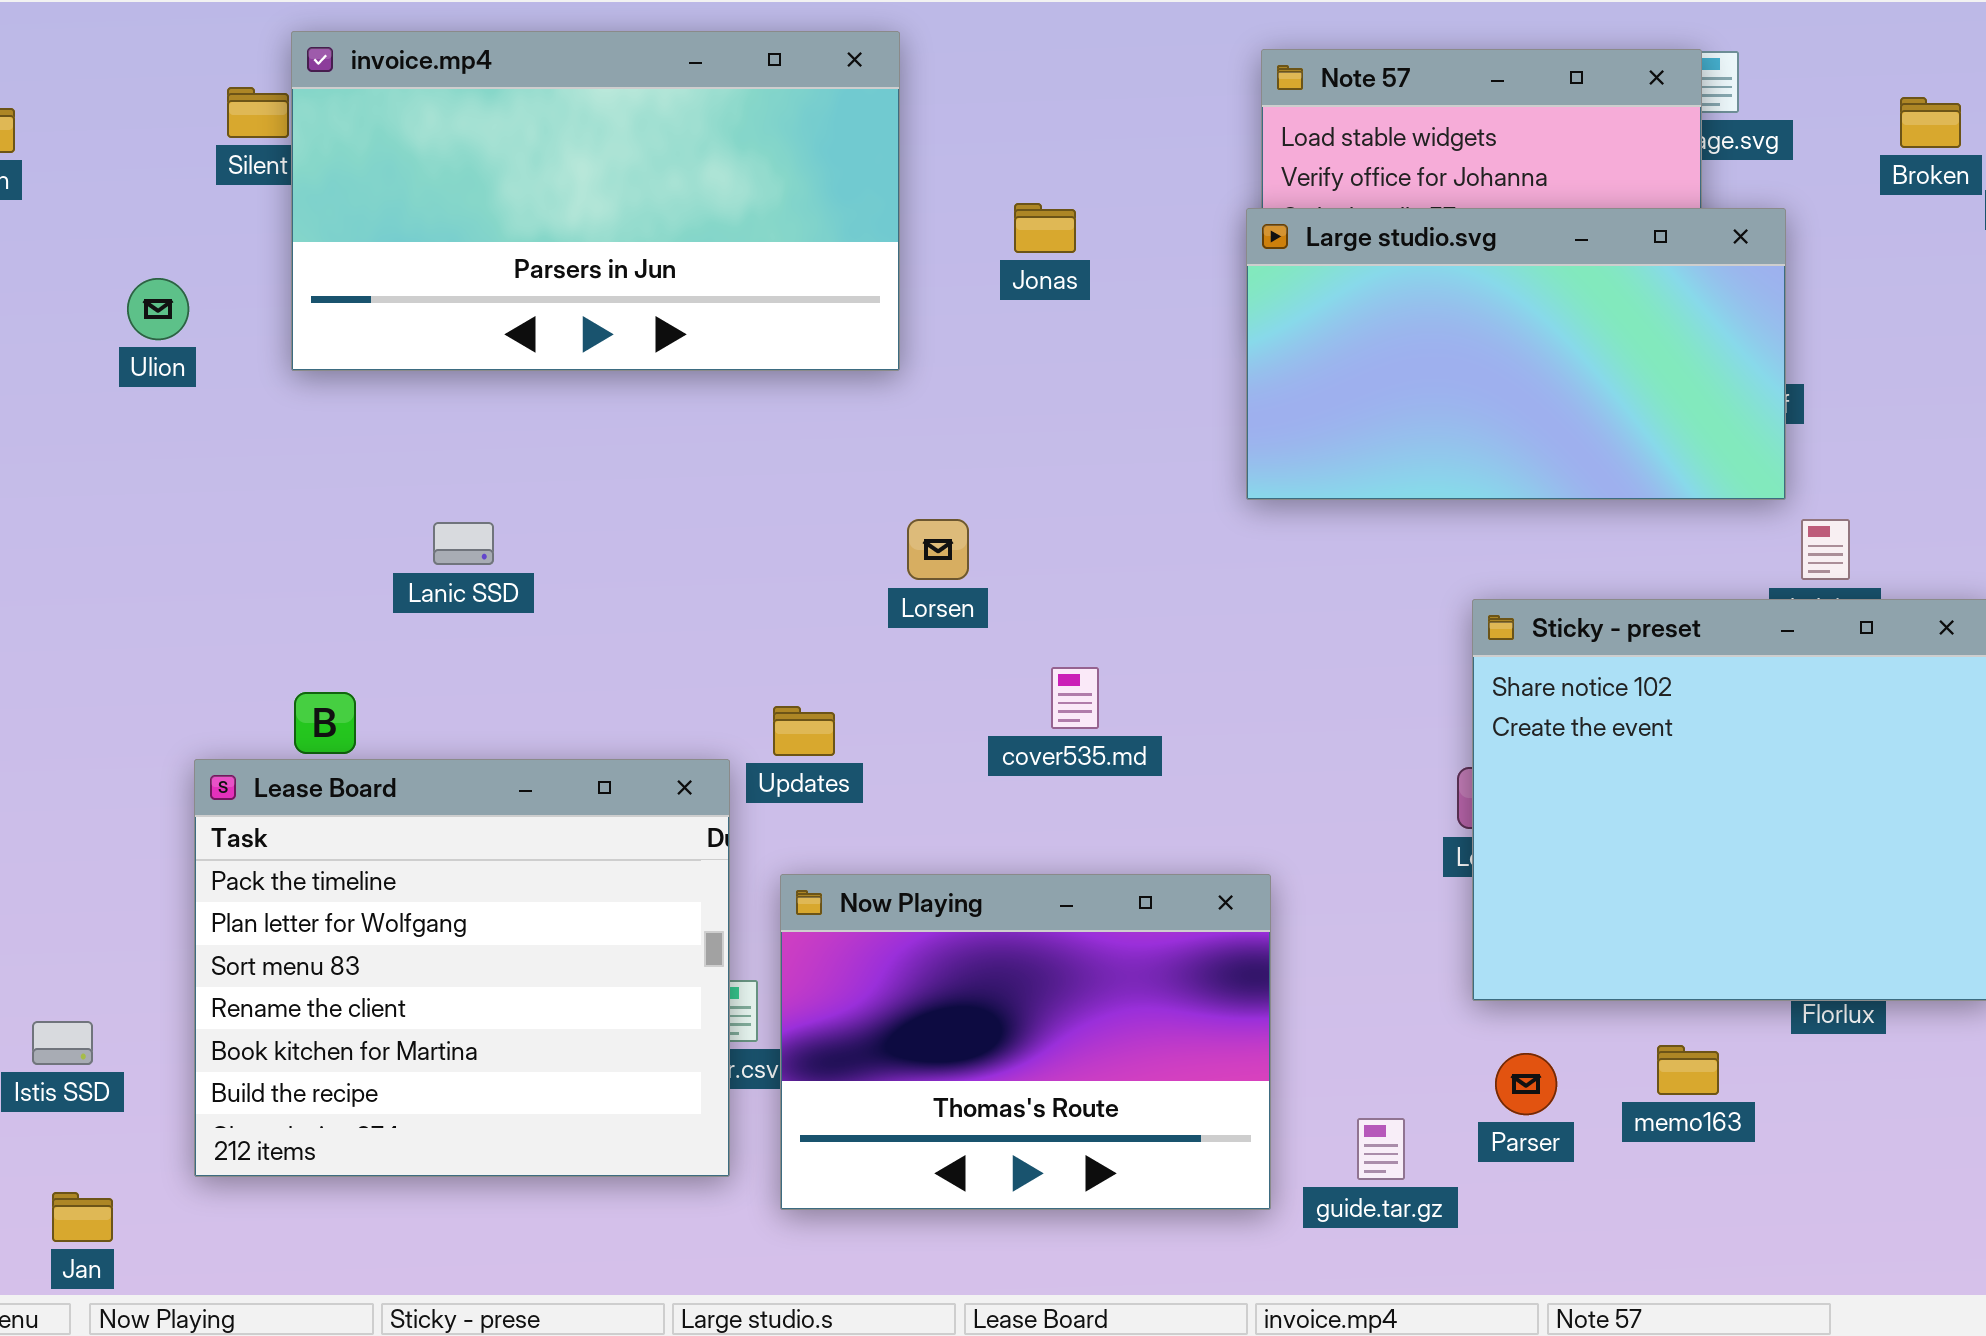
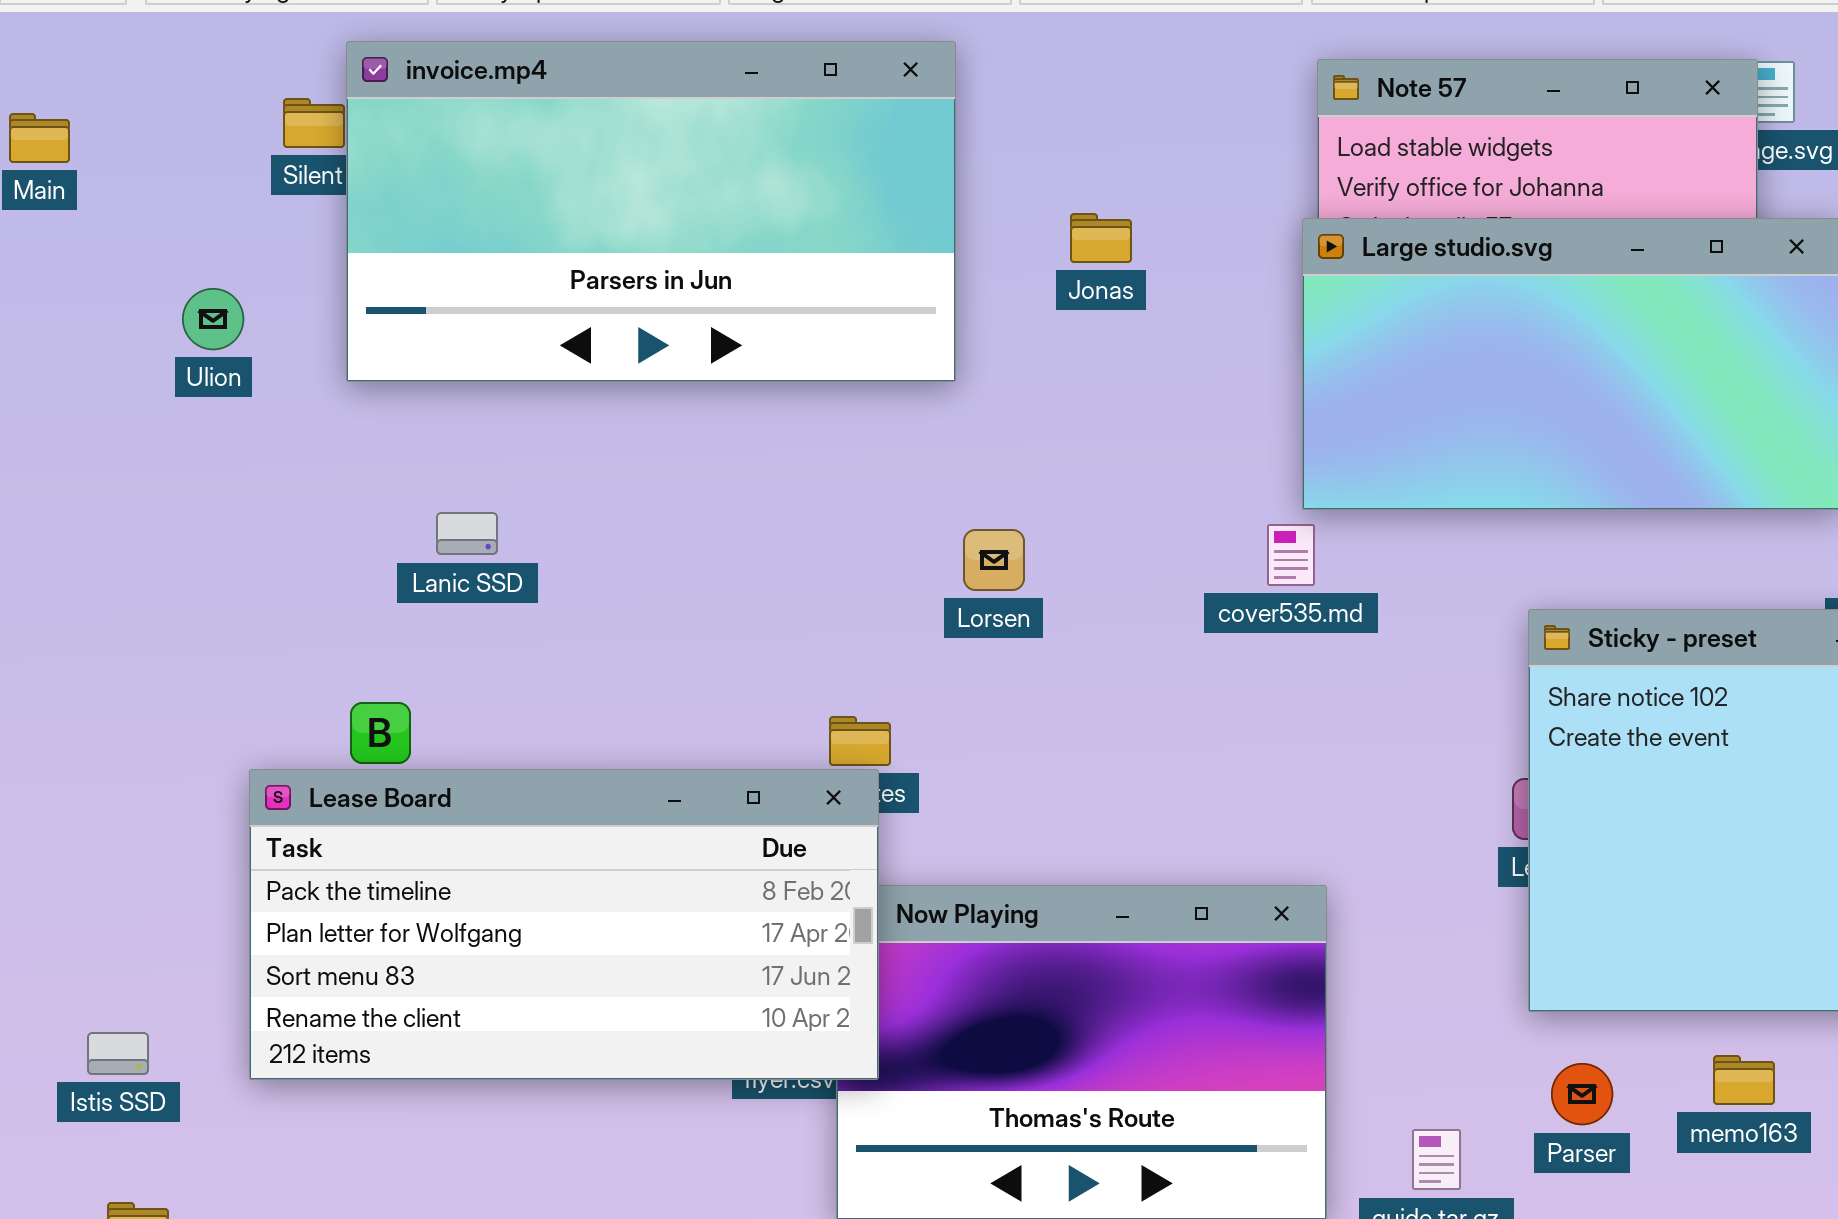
Lanic SSD: [433,522,494,565] -> [436,512,498,555], moved
cover535.md: [1051,667,1099,729] -> [1267,524,1315,586], moved
Lease Board: [194,759,730,1177] -> [249,769,879,1080], resized

